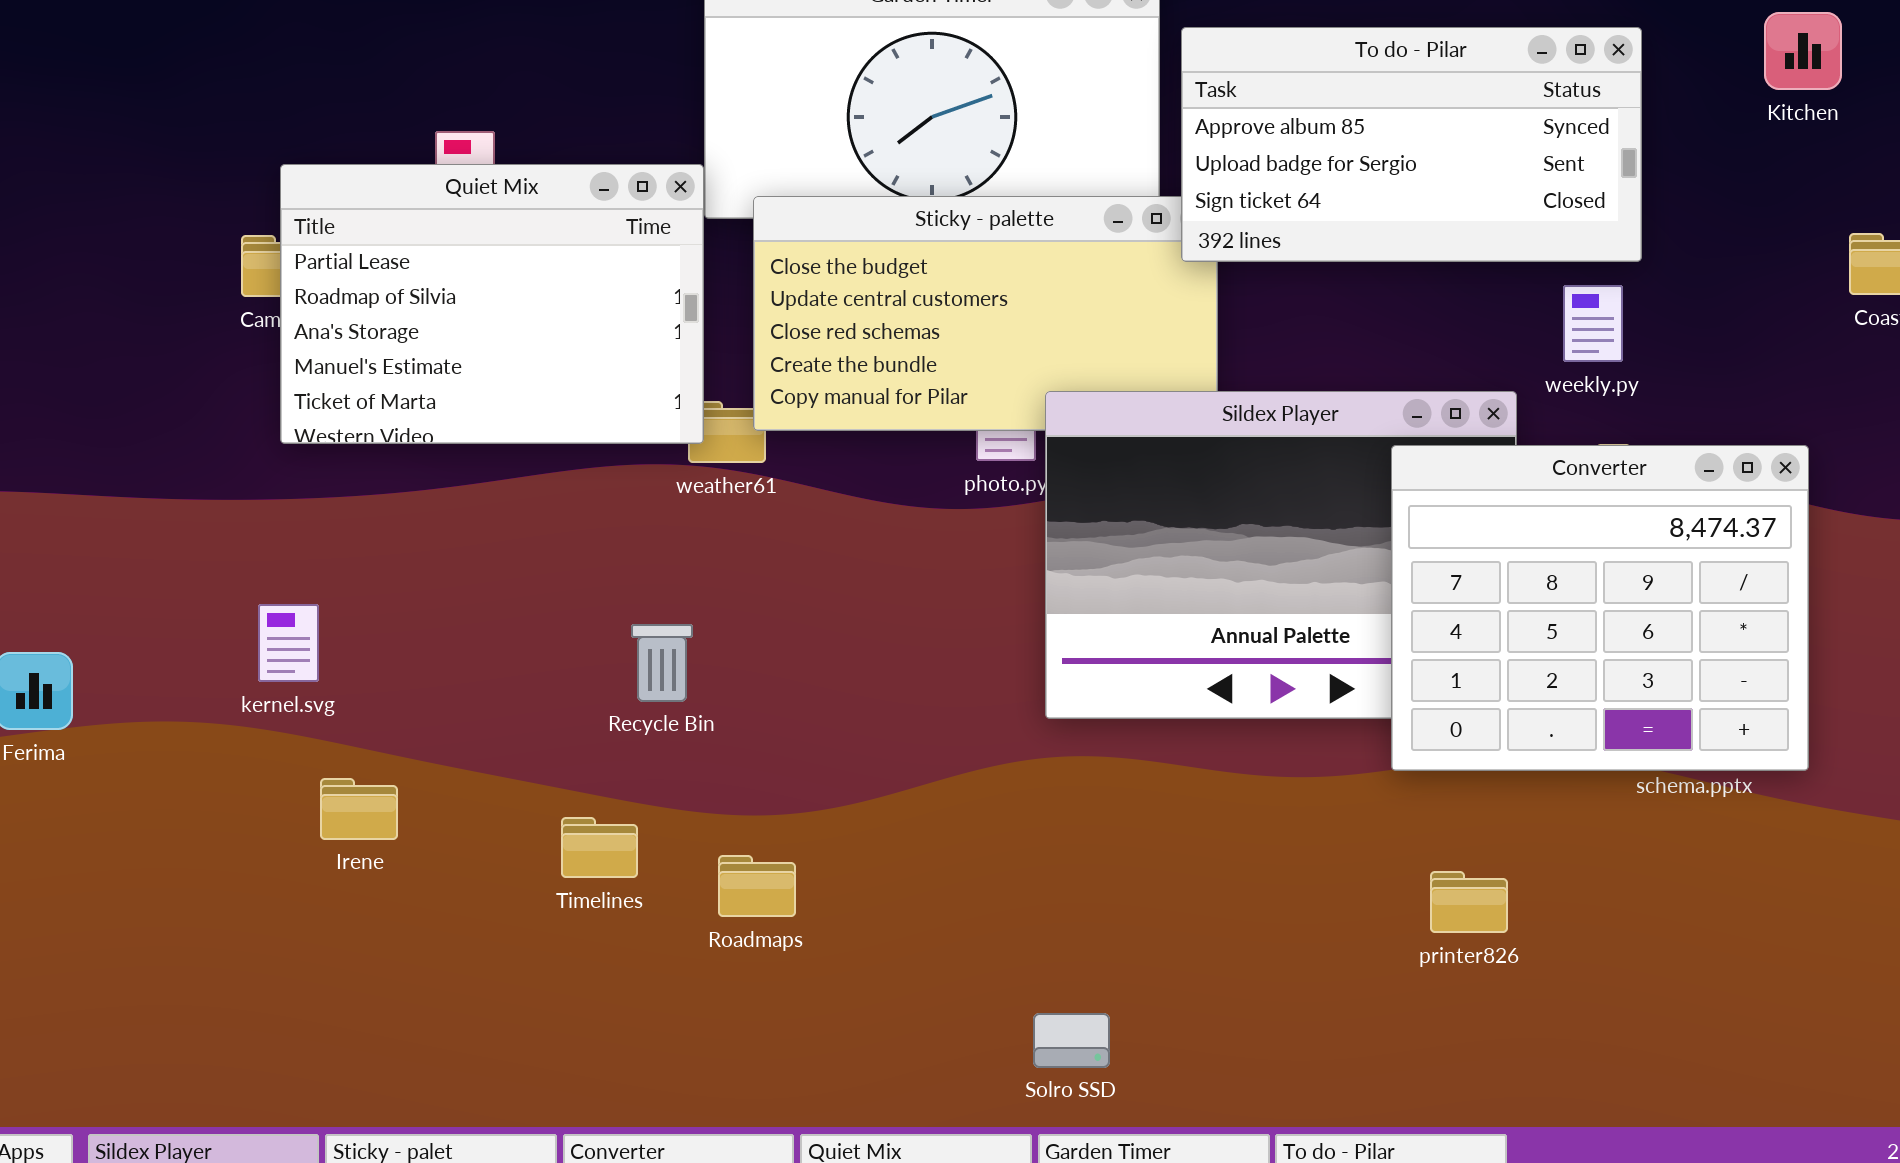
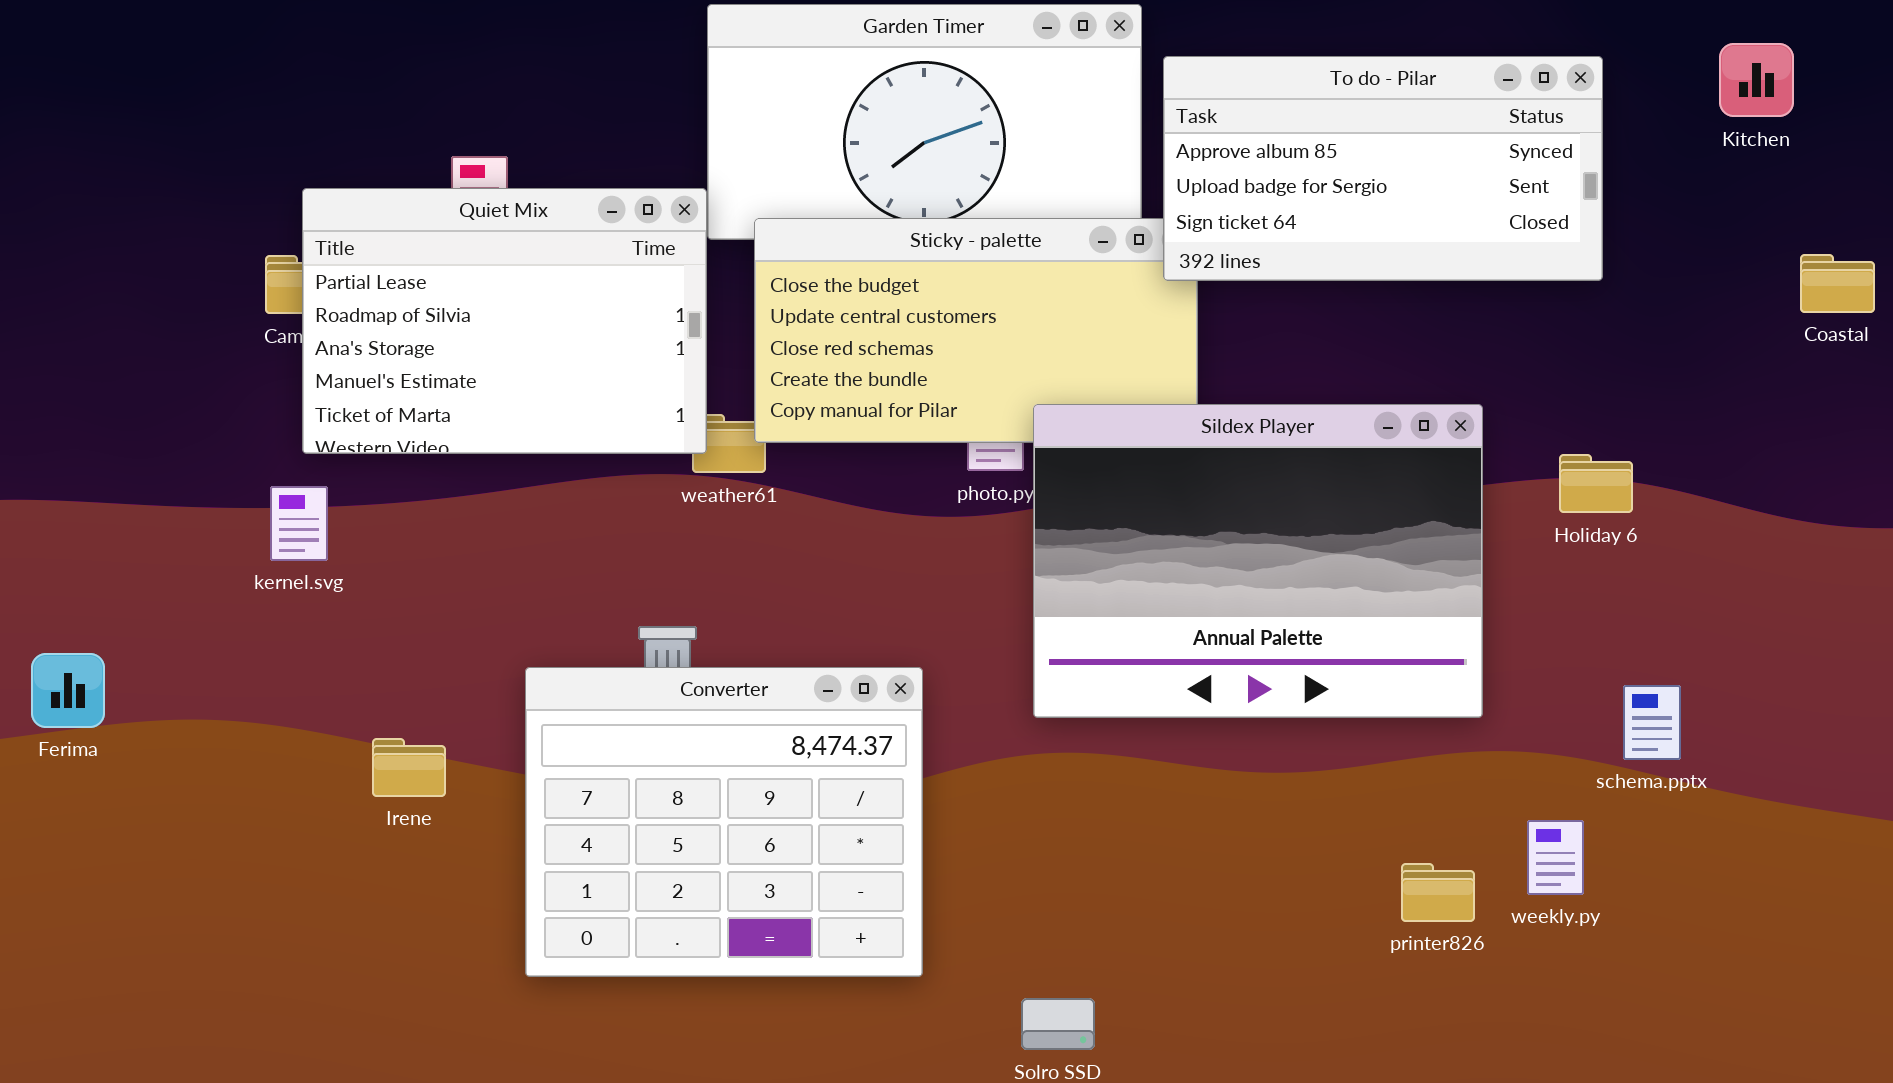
weekly.py: [1563,285,1623,362] -> [1527,820,1584,895], moved
Converter: [1391,445,1809,771] -> [525,667,923,977], moved
kernel.svg: [258,604,319,682] -> [270,486,328,561], moved
Irene: [320,778,398,840] -> [372,738,446,797], moved

